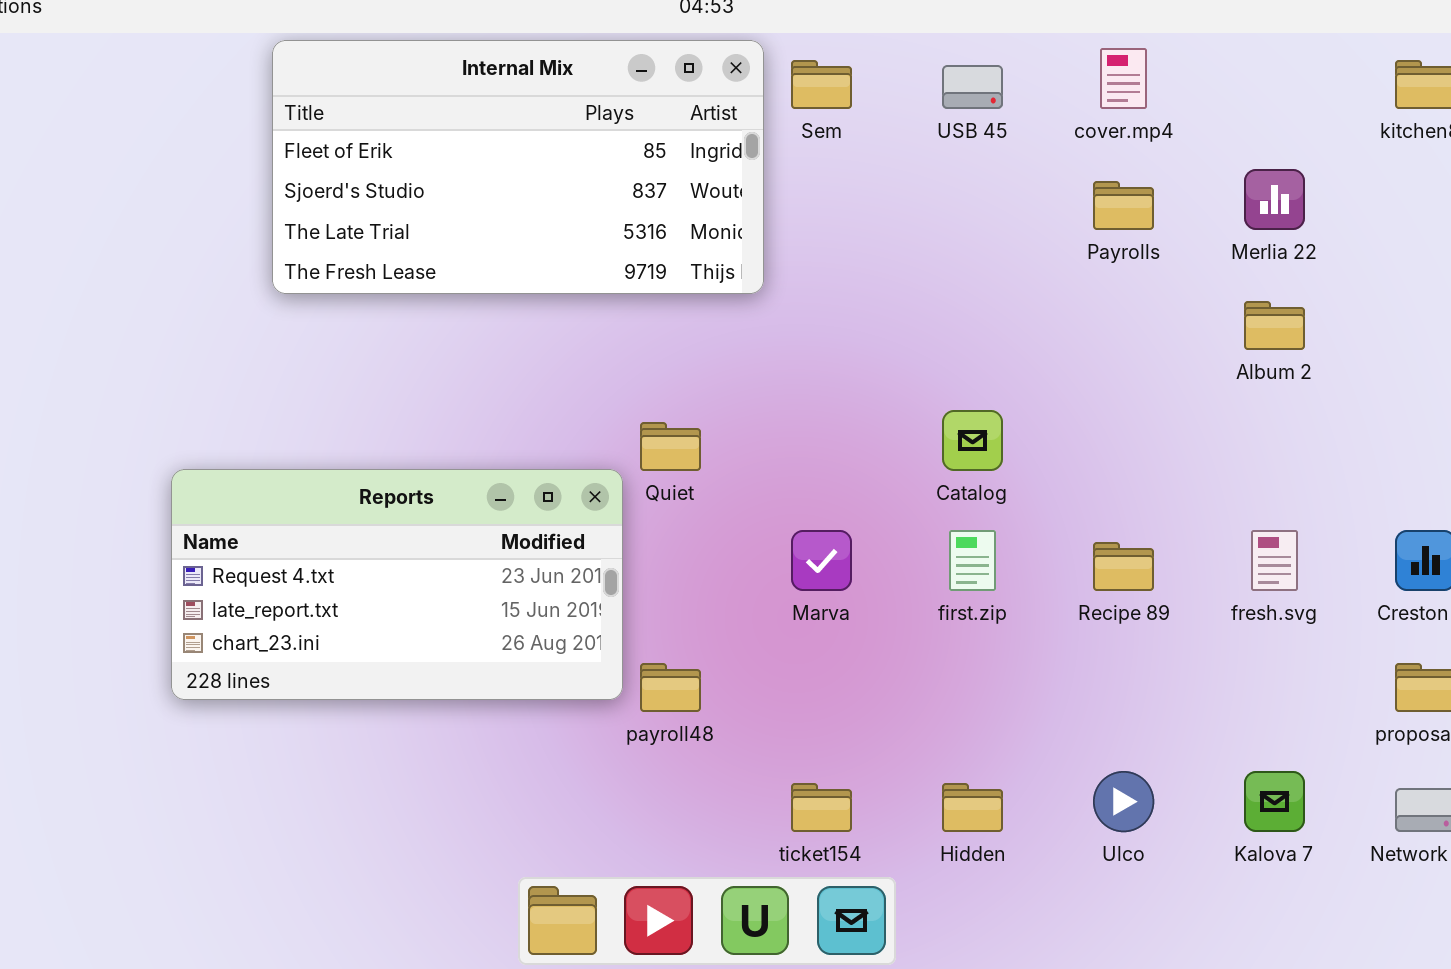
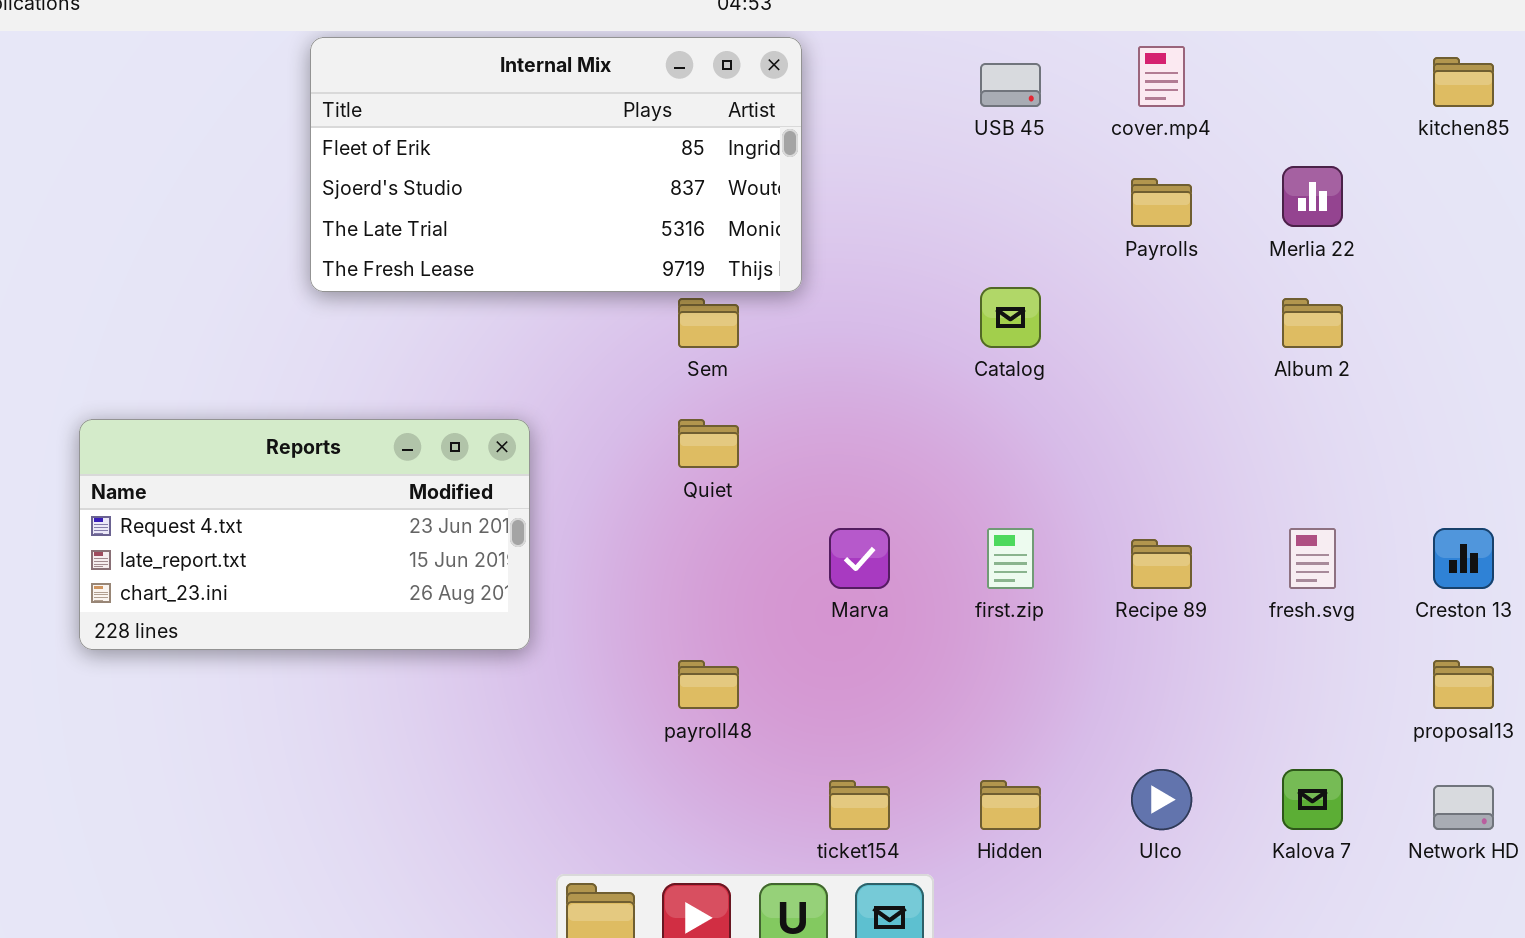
Sem: [791,60,852,109] -> [678,298,739,348], moved
Catalog: [942,410,1003,471] -> [980,287,1041,348], moved
Reports: [171,469,623,700] -> [79,419,530,650], moved

